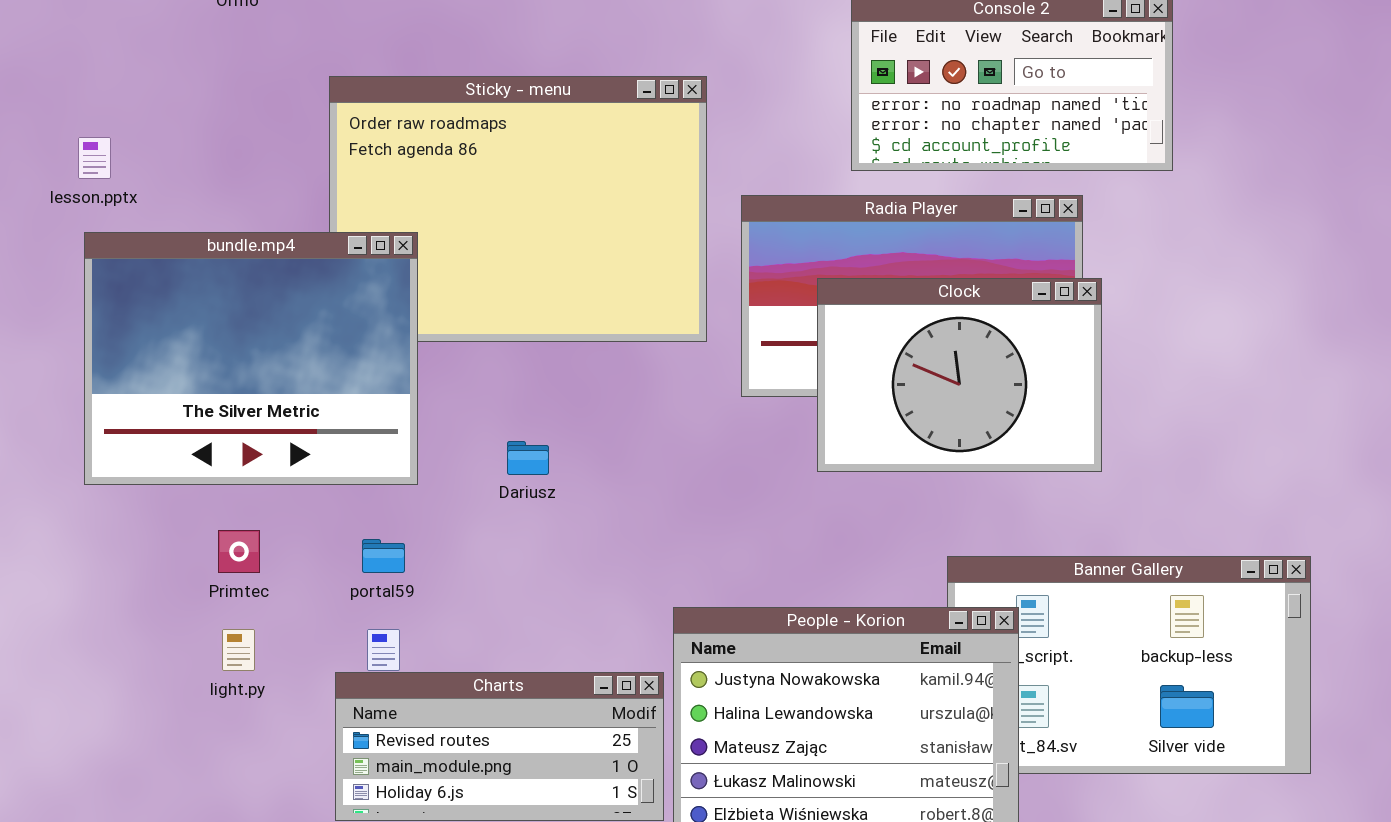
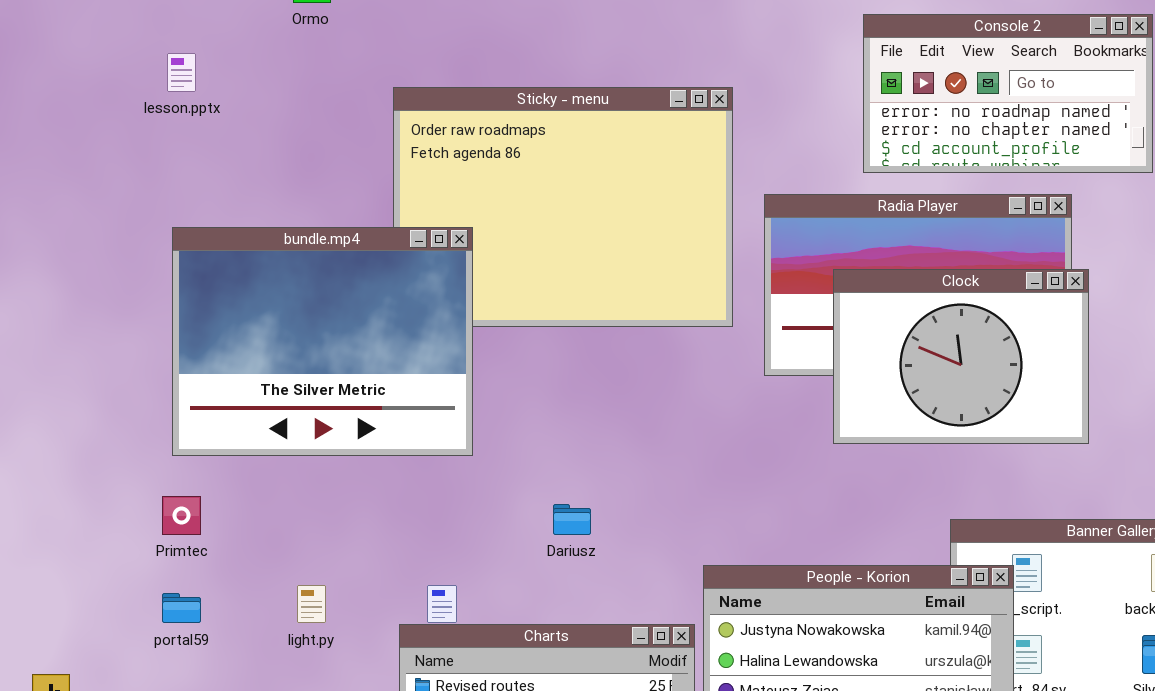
lesson.pptx: [78,137,111,179] -> [167,53,196,92], moved
Dariusz: [507,441,549,475] -> [553,504,591,535], moved
Primtec: [218,530,260,573] -> [162,496,201,535], moved
portal59: [362,539,405,573] -> [162,593,201,623], moved

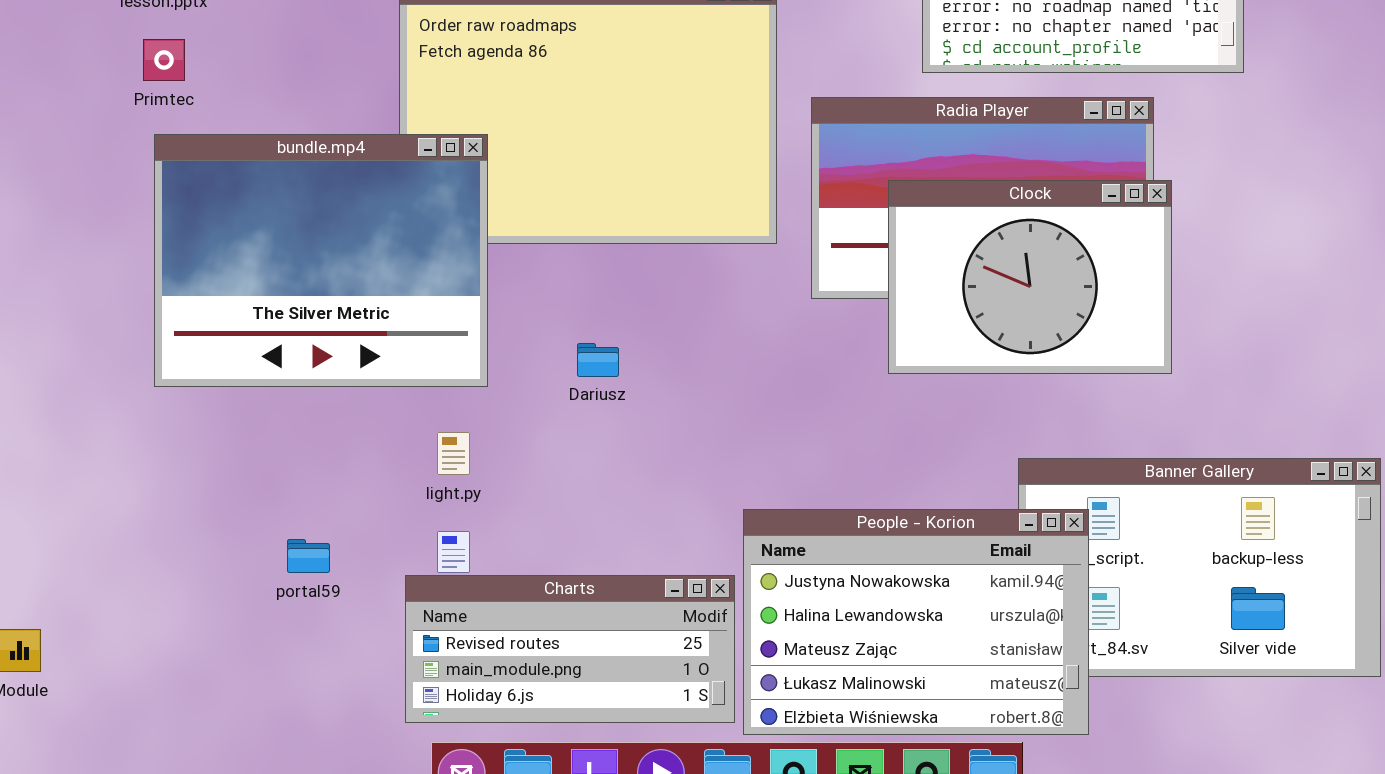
Primtec: [162,496,201,535] -> [143,39,185,81], moved
Dariusz: [553,504,591,535] -> [577,343,619,377], moved
light.py: [297,585,326,623] -> [437,432,470,475], moved
portal59: [162,593,201,623] -> [287,539,330,573], moved

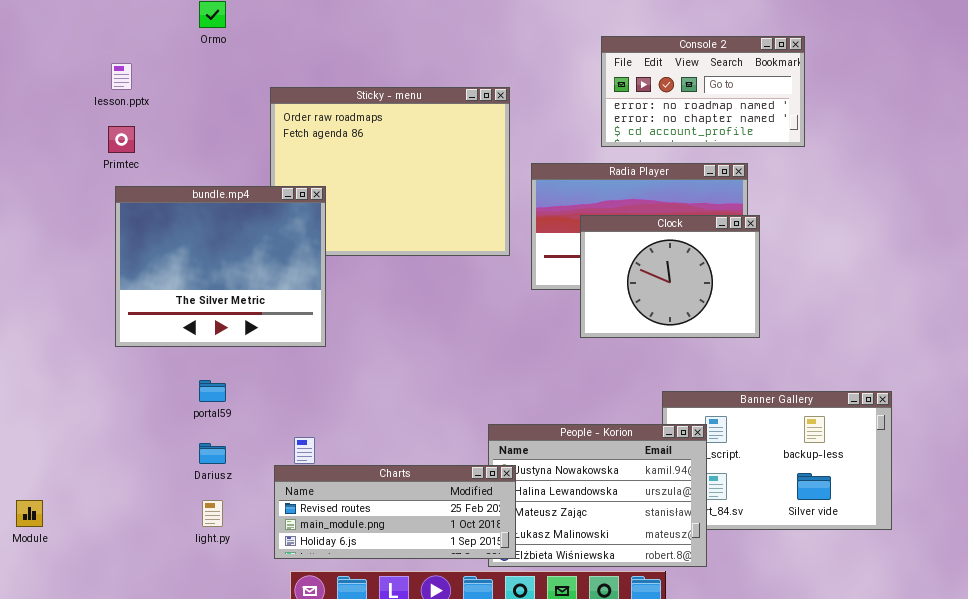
Dariusz: [577,343,619,377] -> [199,443,226,464], moved
light.py: [437,432,470,475] -> [202,500,223,527], moved
portal59: [287,539,330,573] -> [199,380,226,402], moved
Charts: [405,575,735,723] -> [274,465,516,559], resized

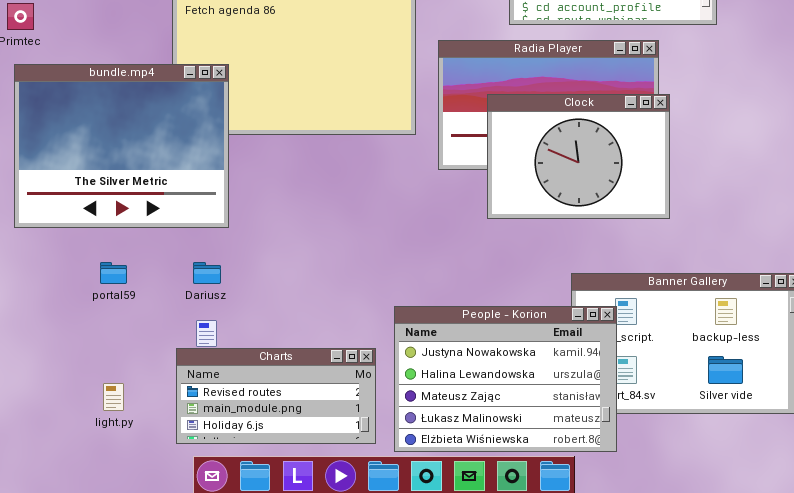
Dariusz: [199,443,226,464] -> [193,262,221,284], moved
Charts: [274,465,516,559] -> [176,348,376,444], resized

